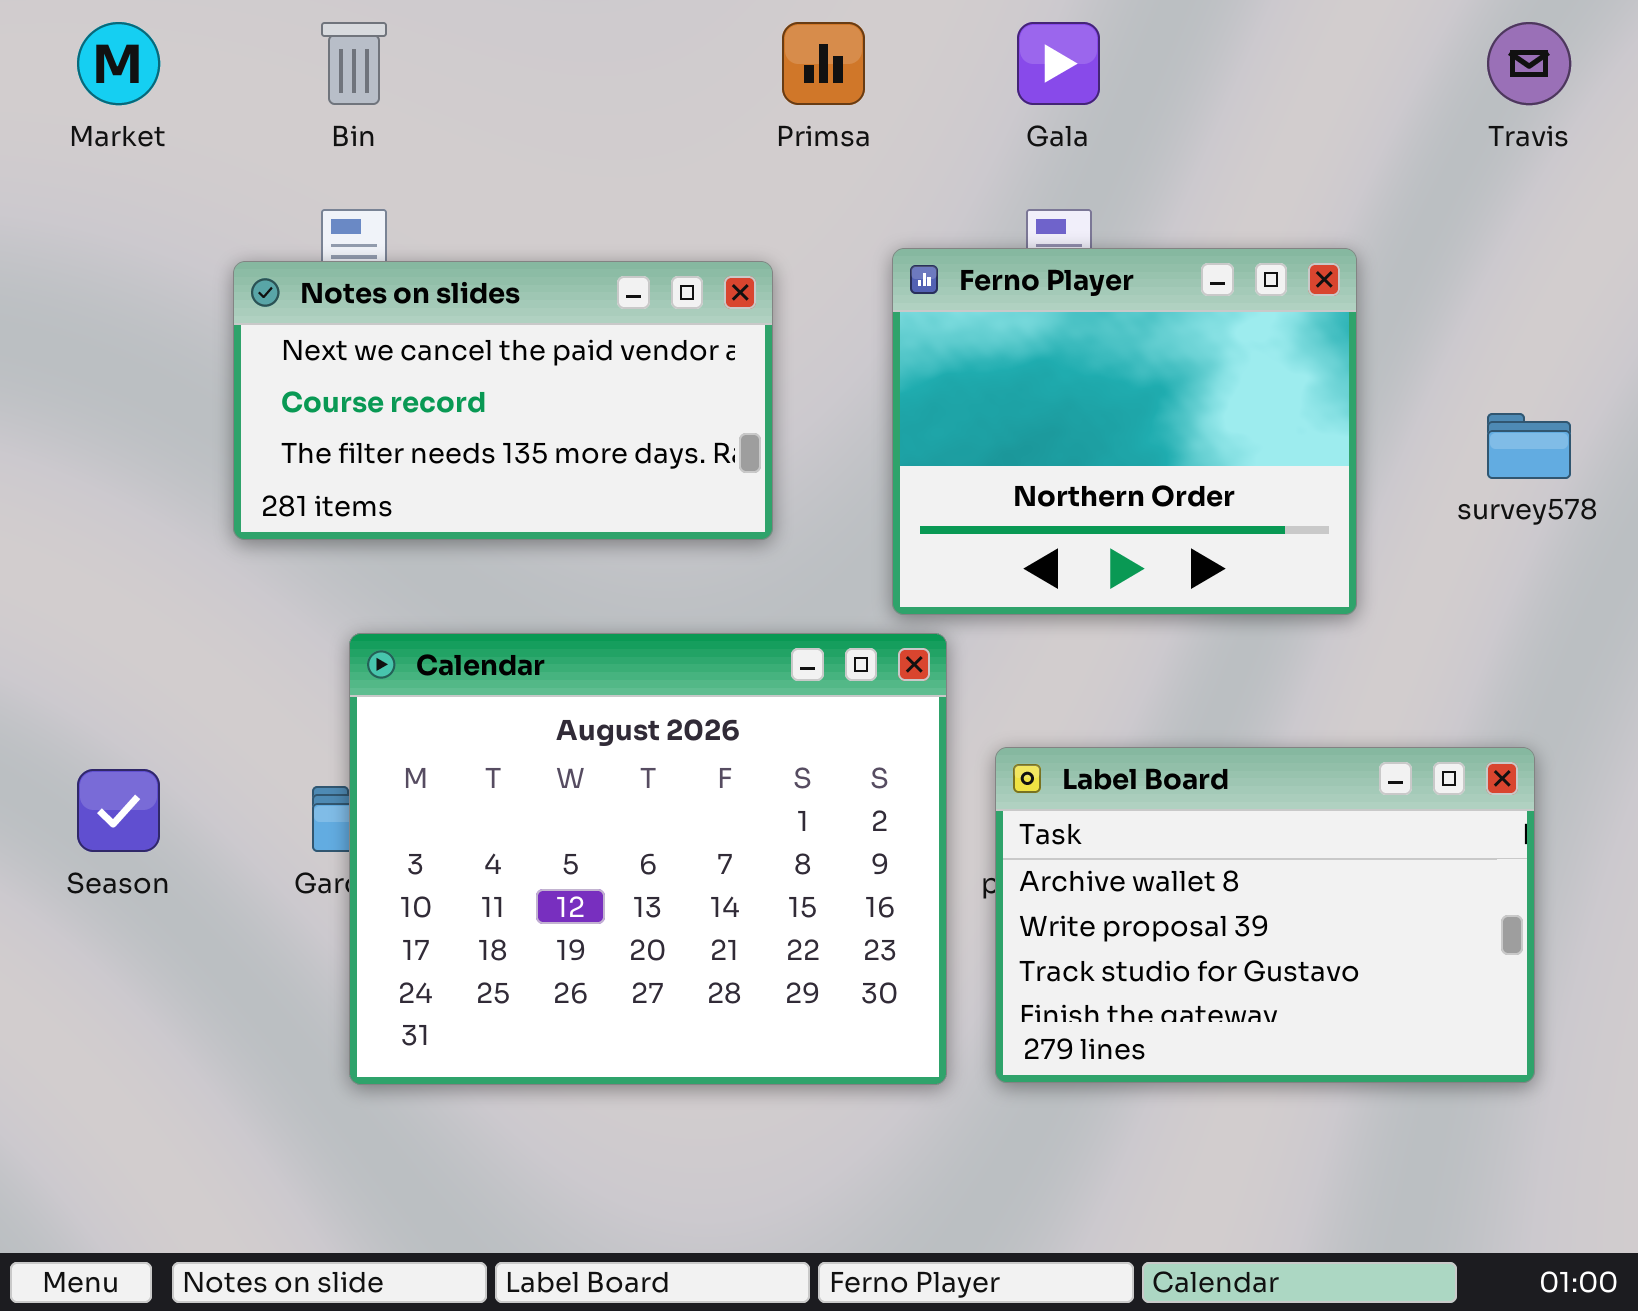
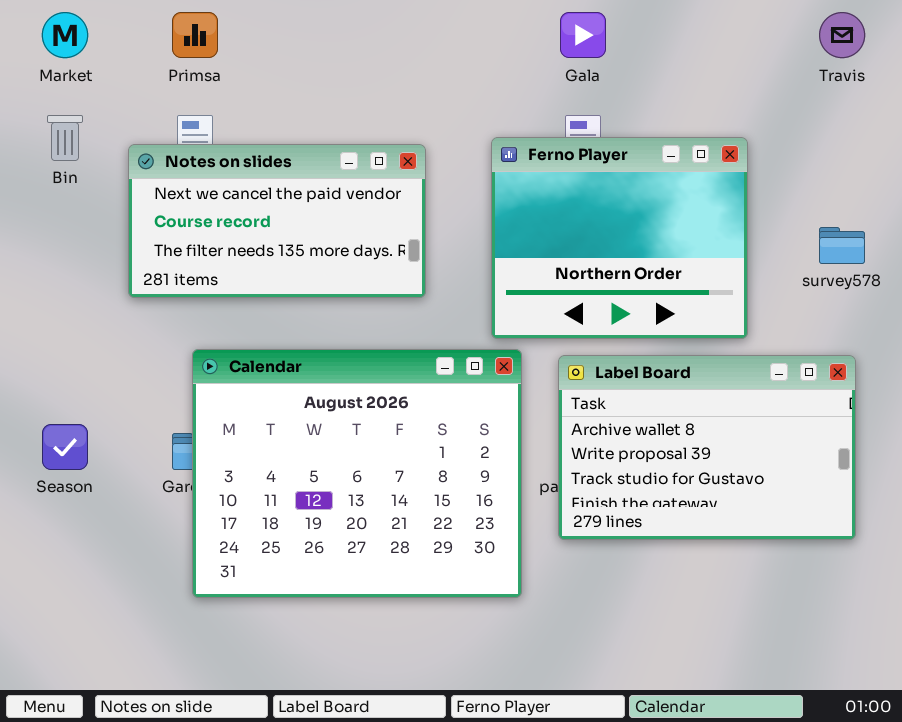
Bin: [321,22,387,105] -> [47,115,83,161], moved
Primsa: [782,22,865,105] -> [172,12,218,58], moved
Label Board: [995,747,1535,1083] -> [558,355,856,540], moved

